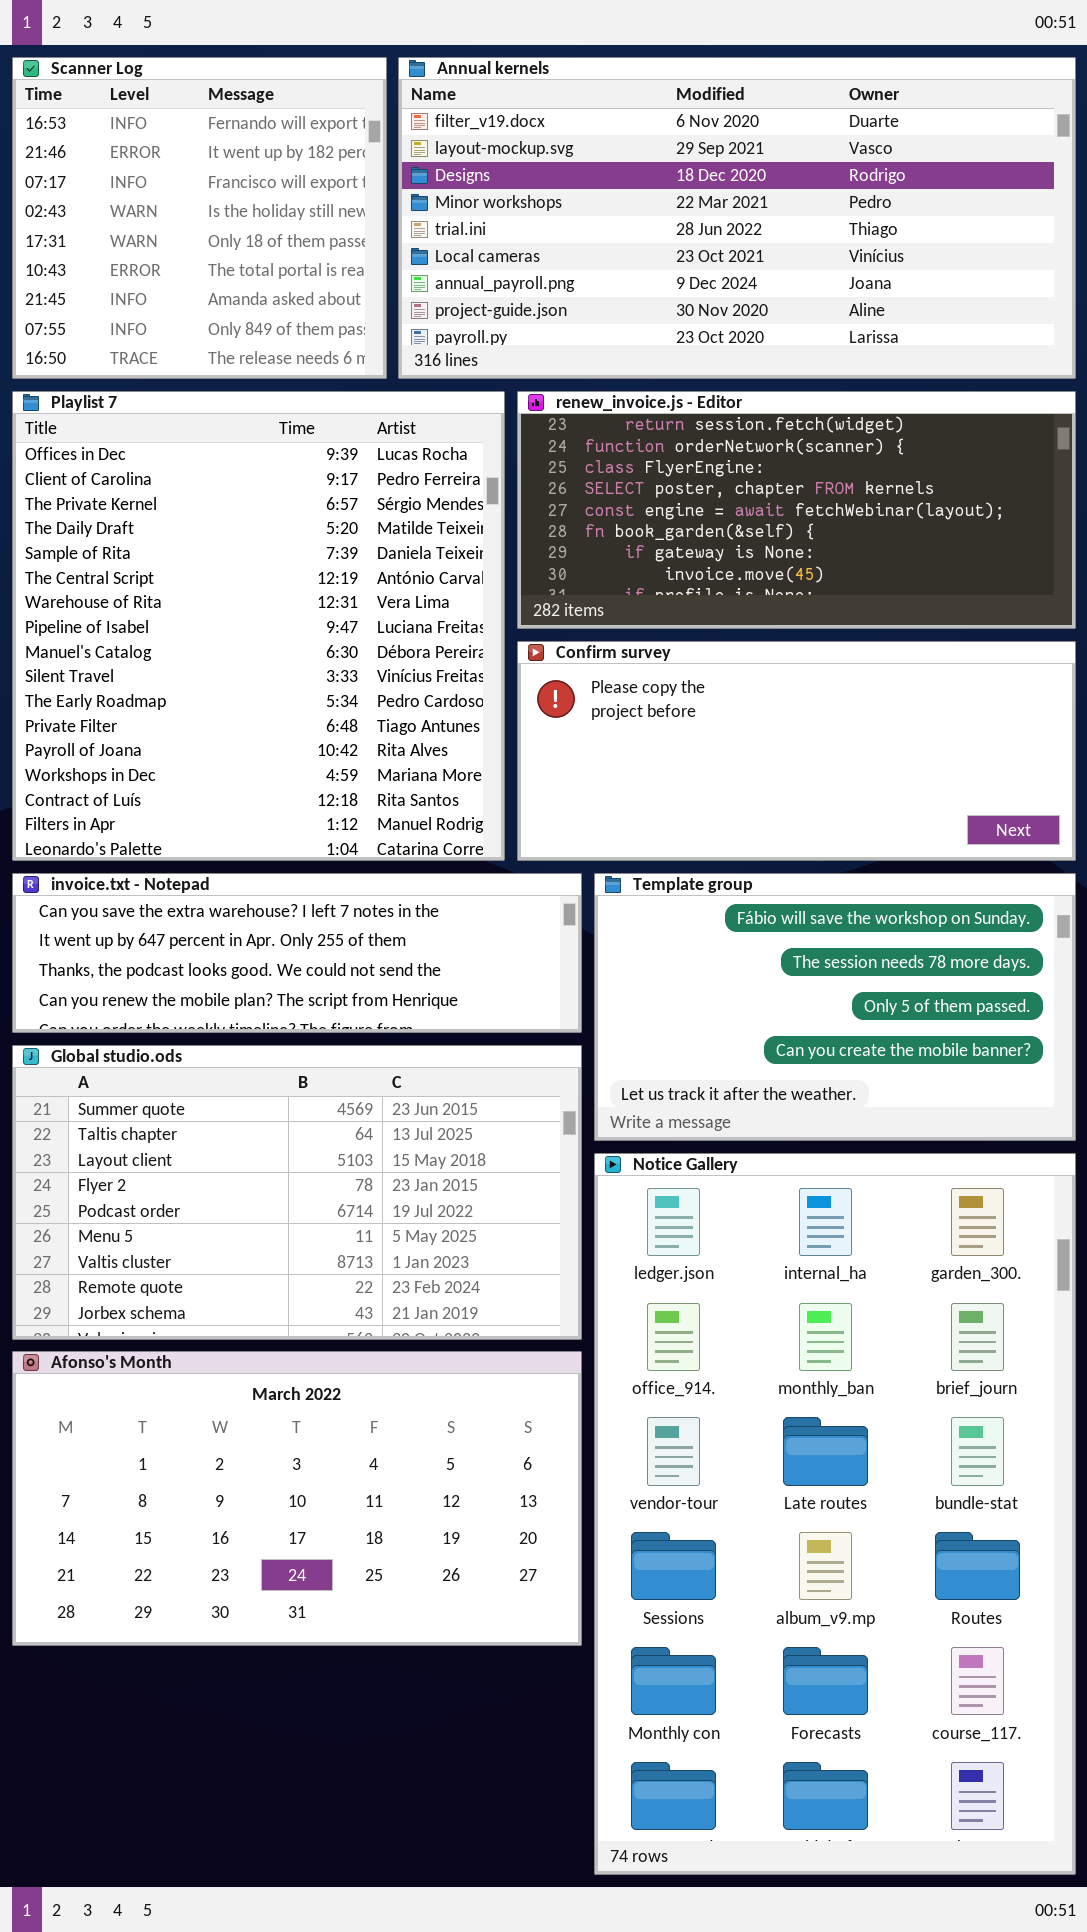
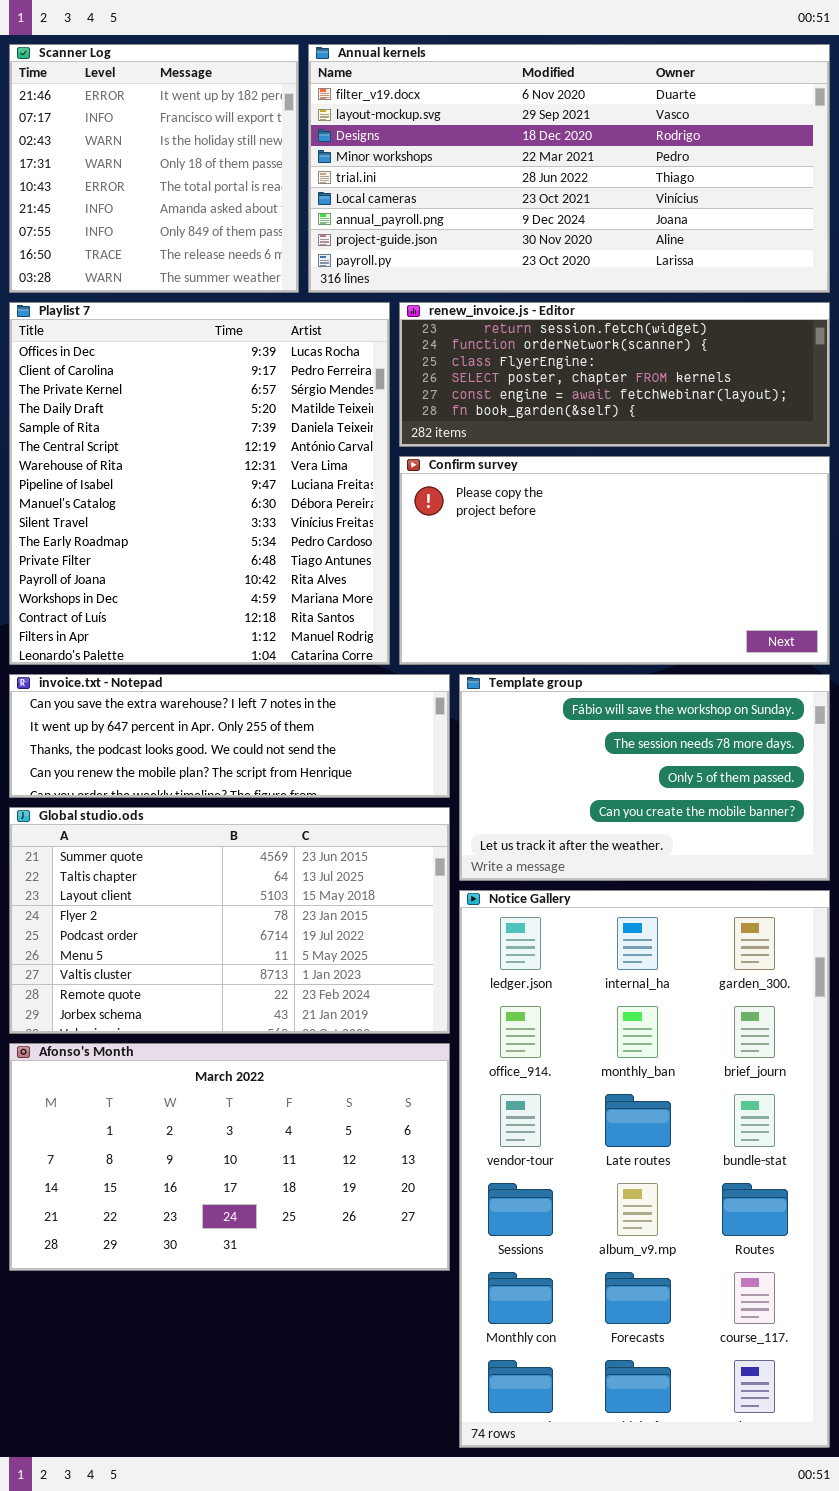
Scanner Log: [12,57,387,379] -> [9,44,299,293], scrolled down 1 row
renew_invoice.js - Editor: [517,391,1076,629] -> [399,302,830,447], resized
Confirm survey: [517,641,1076,861] -> [399,456,830,665], resized

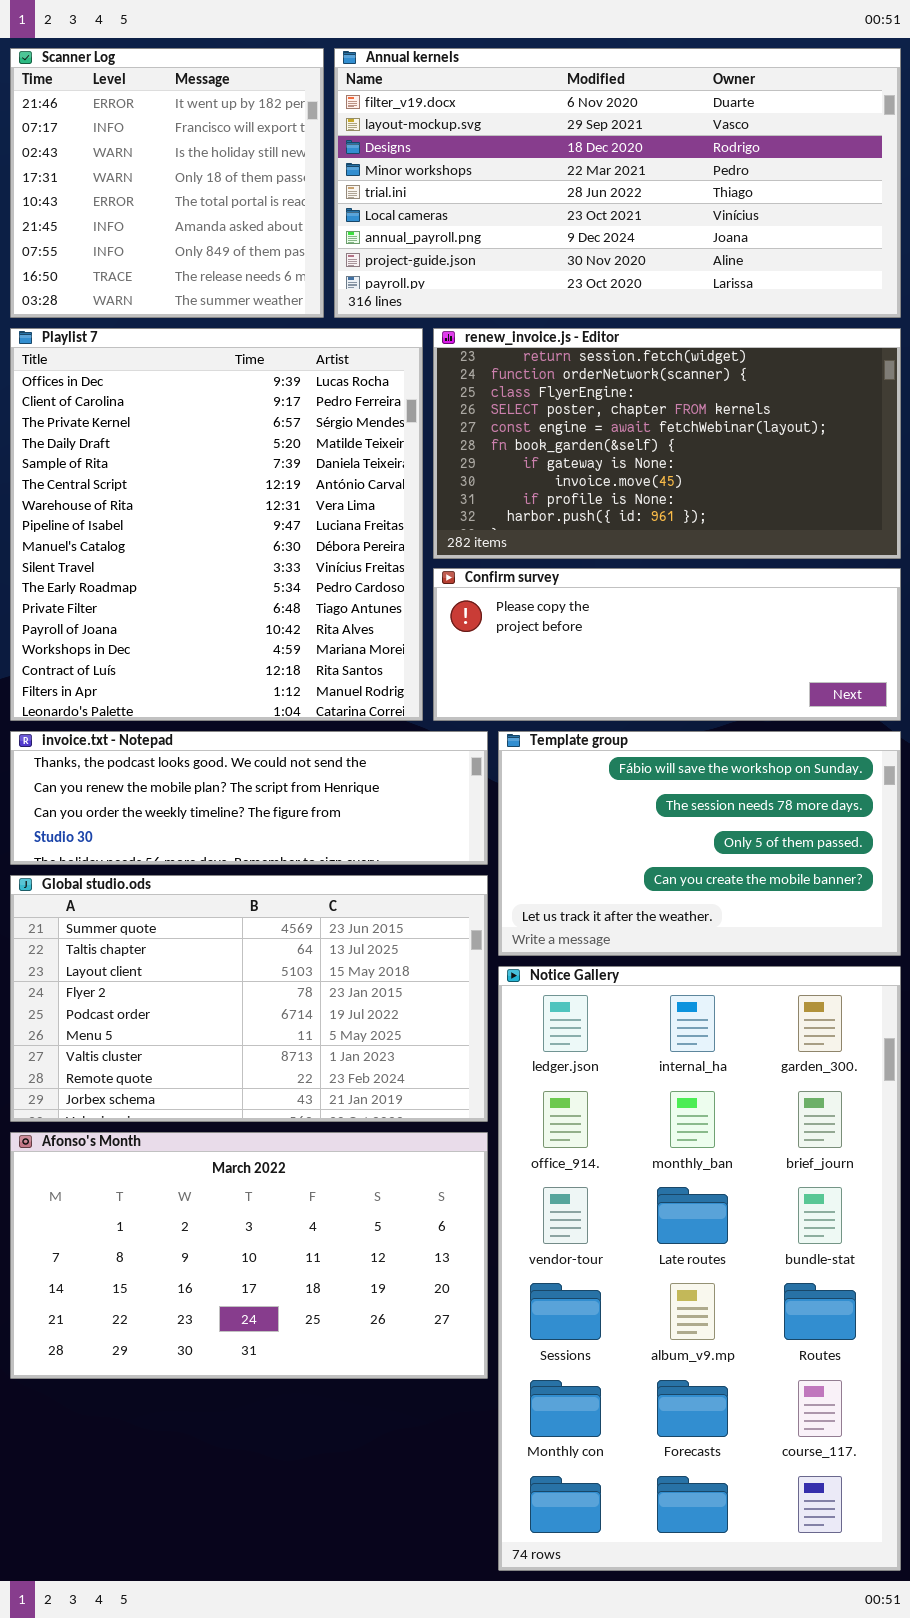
renew_invoice.js - Editor: [399,302,830,447] -> [433,328,901,559], resized
Confirm survey: [399,456,830,665] -> [433,568,901,721], resized
invoice.txt - Notepad: [9,674,450,798] -> [10,731,488,865], scrolled down 2 rows

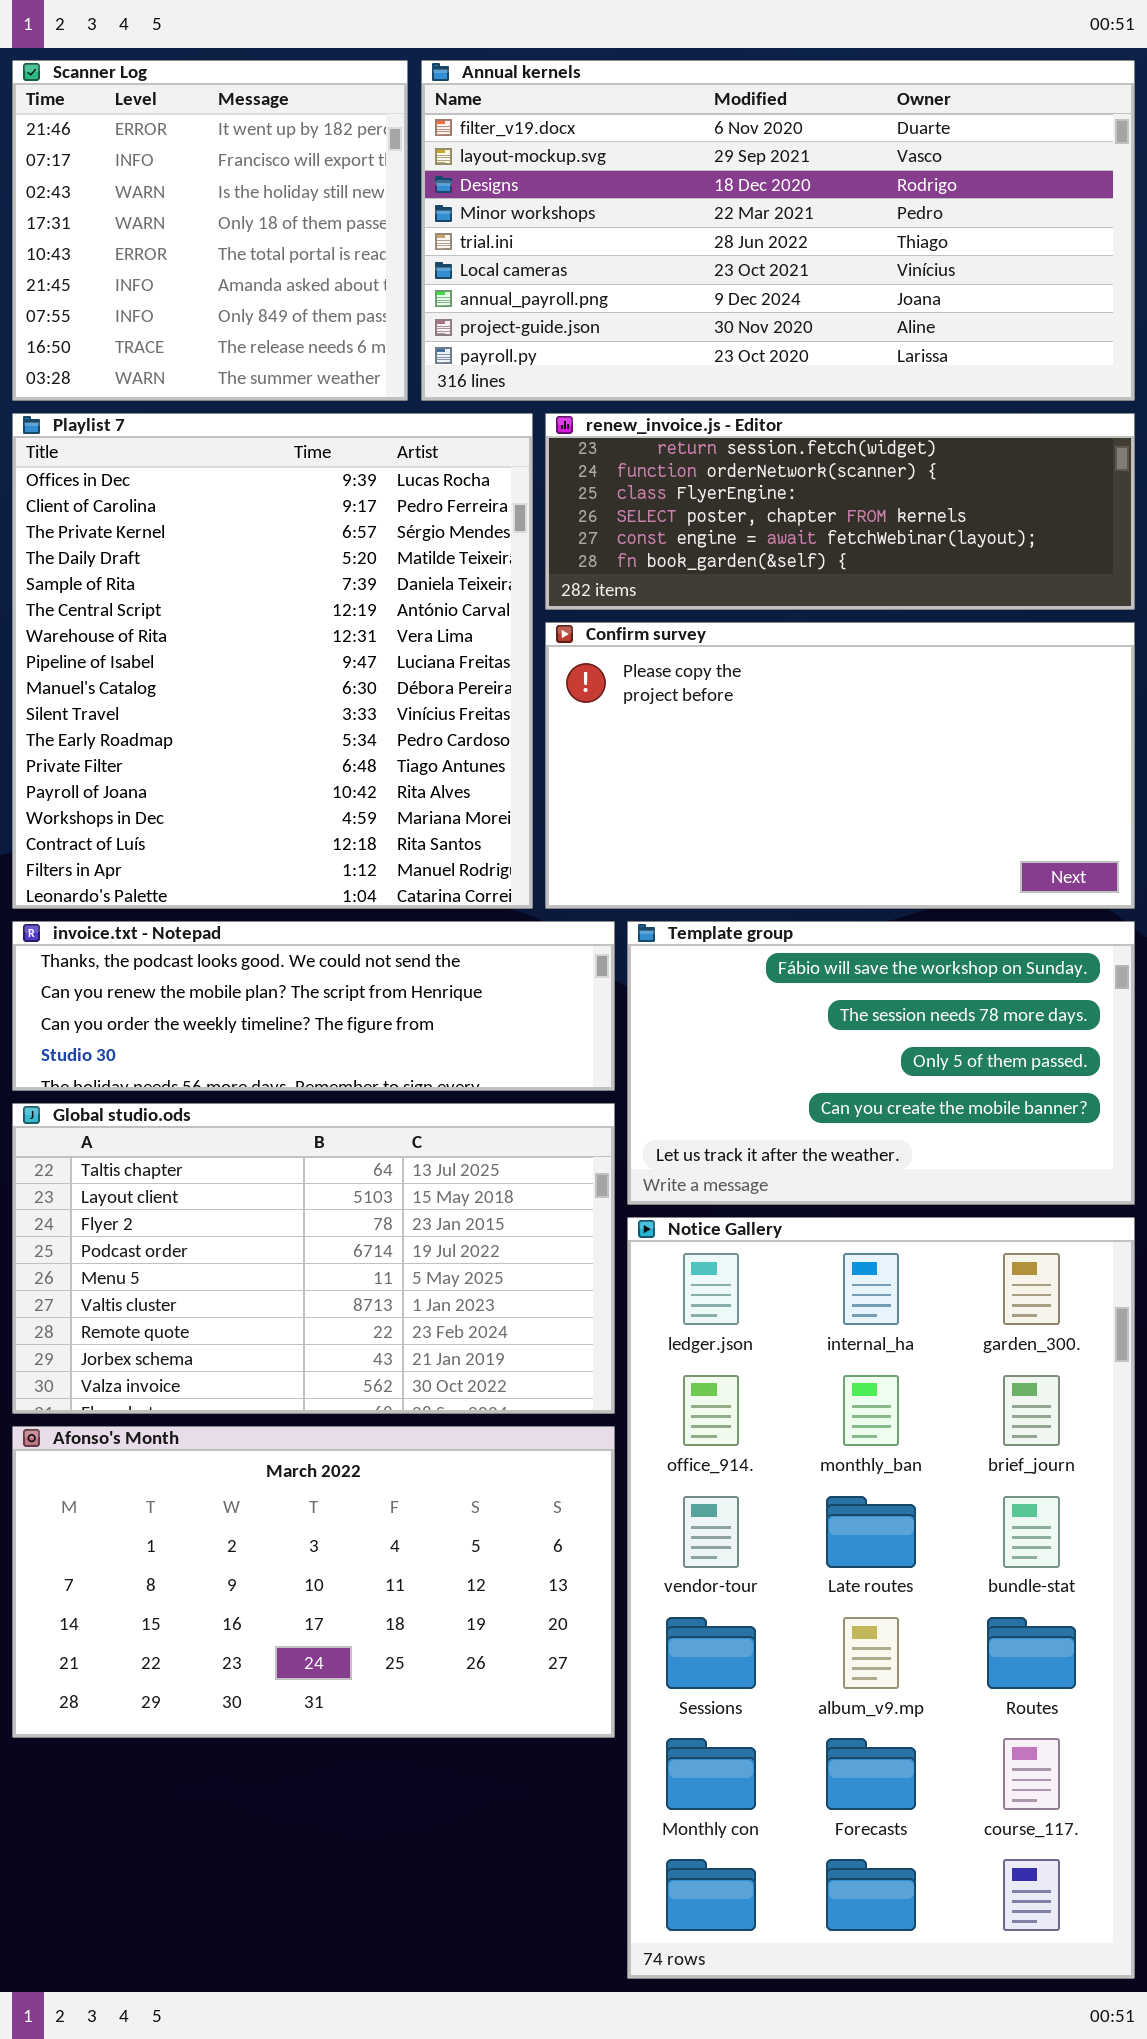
renew_invoice.js - Editor: [433,328,901,559] -> [545,413,1135,610], resized
Confirm survey: [433,568,901,721] -> [545,622,1135,909], resized
Global studio.ods: [10,875,488,1122] -> [12,1103,615,1414], scrolled down 1 row

